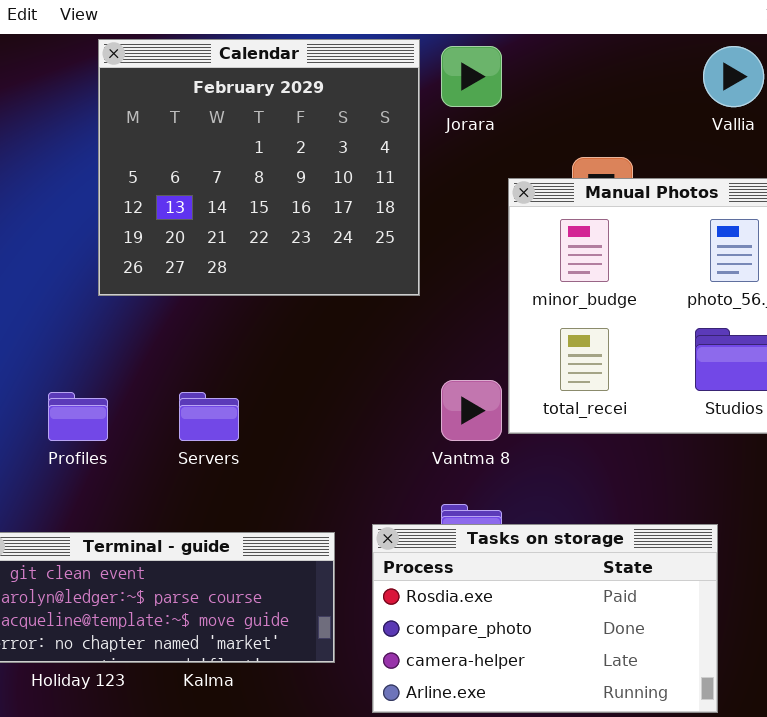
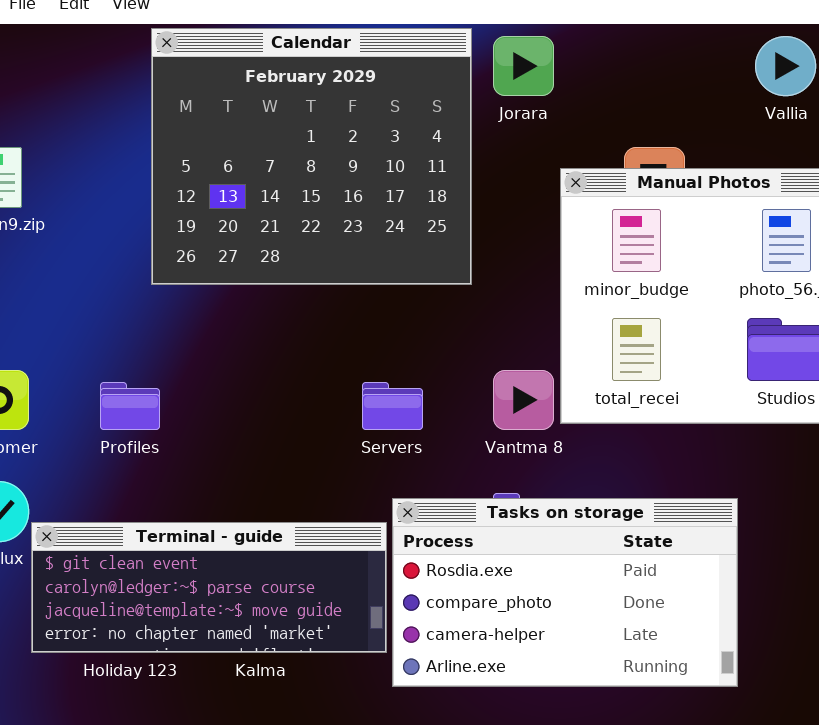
Servers: [179,392,239,441] -> [362,382,423,430], moved
Tasks on storage: [372,524,718,713] -> [392,498,738,687], moved

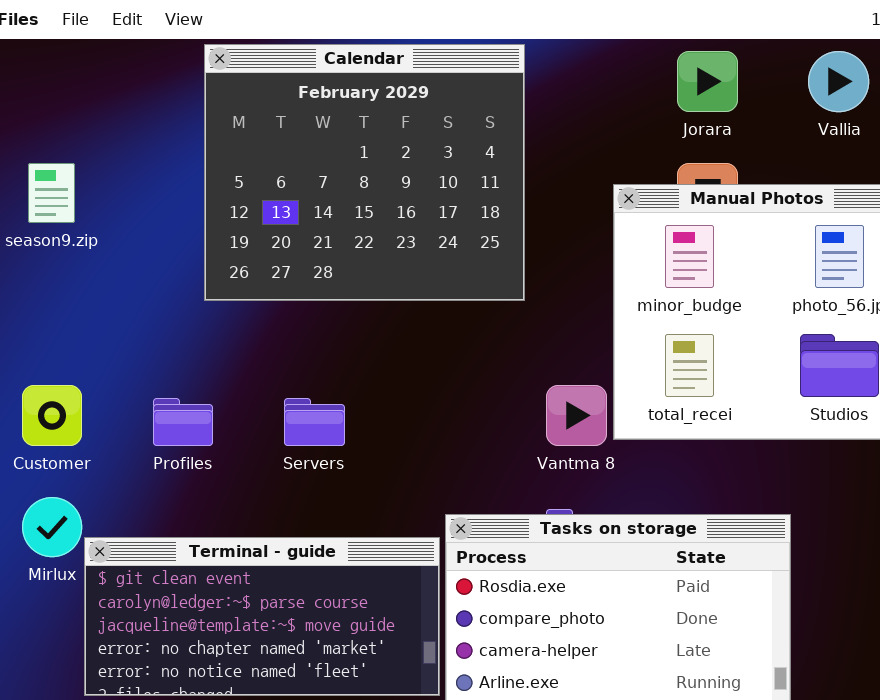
Jorara: [493,36,554,96] -> [677,51,738,112], moved
Servers: [362,382,423,430] -> [284,398,345,446], moved
Terminal - guide: [31,522,387,653] -> [84,537,440,696], resized

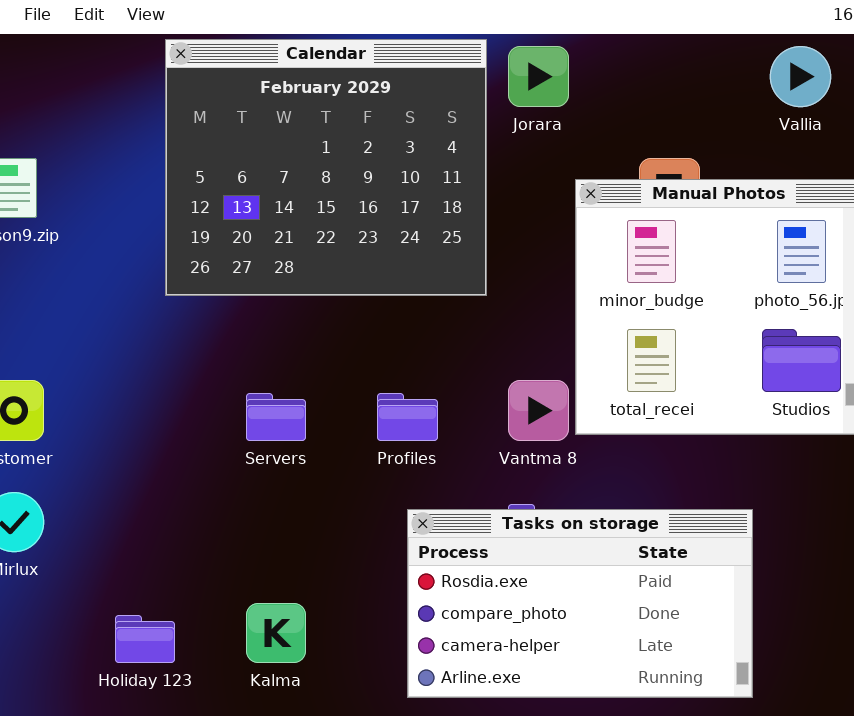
Jorara: [677,51,738,112] -> [508,46,569,107], moved
Profiles: [153,398,213,446] -> [377,393,438,441], moved
Terminal - guide: [84,537,440,696] -> none, closed

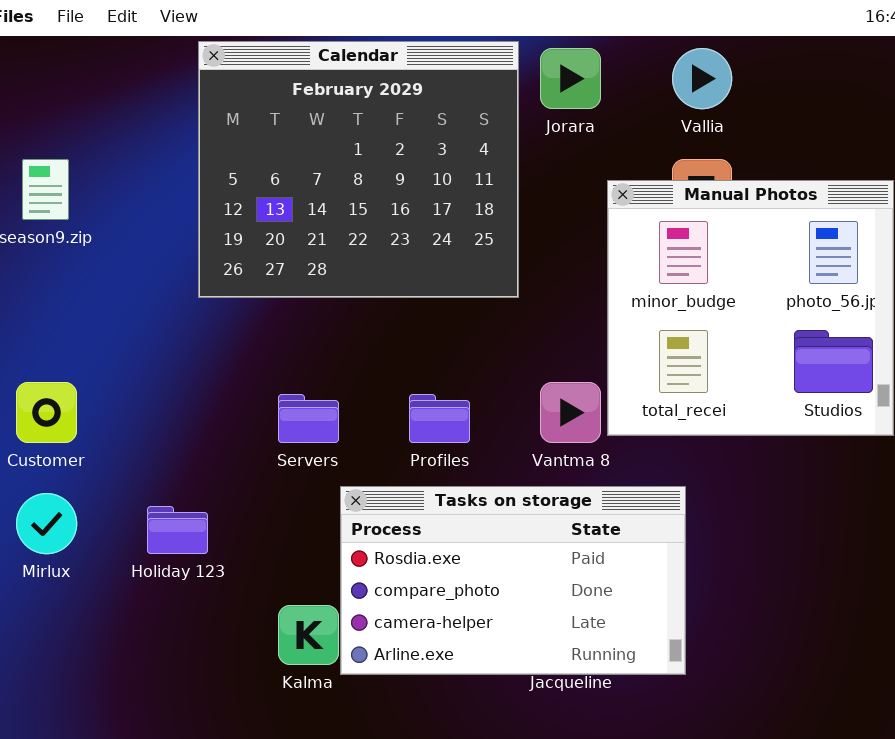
Vallia: [770,46,831,107] -> [672,48,732,109], moved
Tasks on storage: [407,509,753,698] -> [340,486,686,675], moved
Holiday 123: [115,615,175,663] -> [147,506,208,554], moved

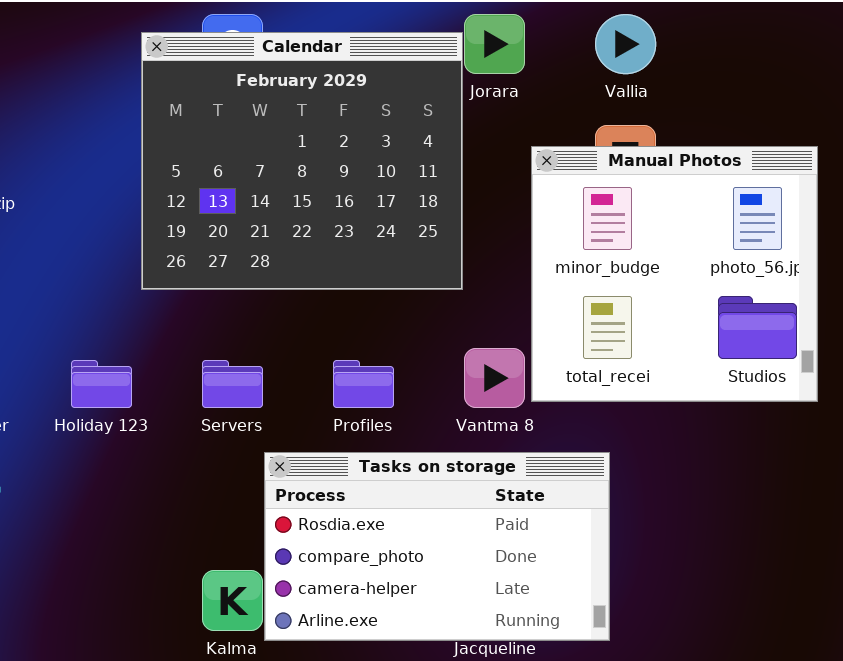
Calendar: [198,41,519,298] -> [141,32,463,290], moved
Holiday 123: [147,506,208,554] -> [71,360,132,408], moved

